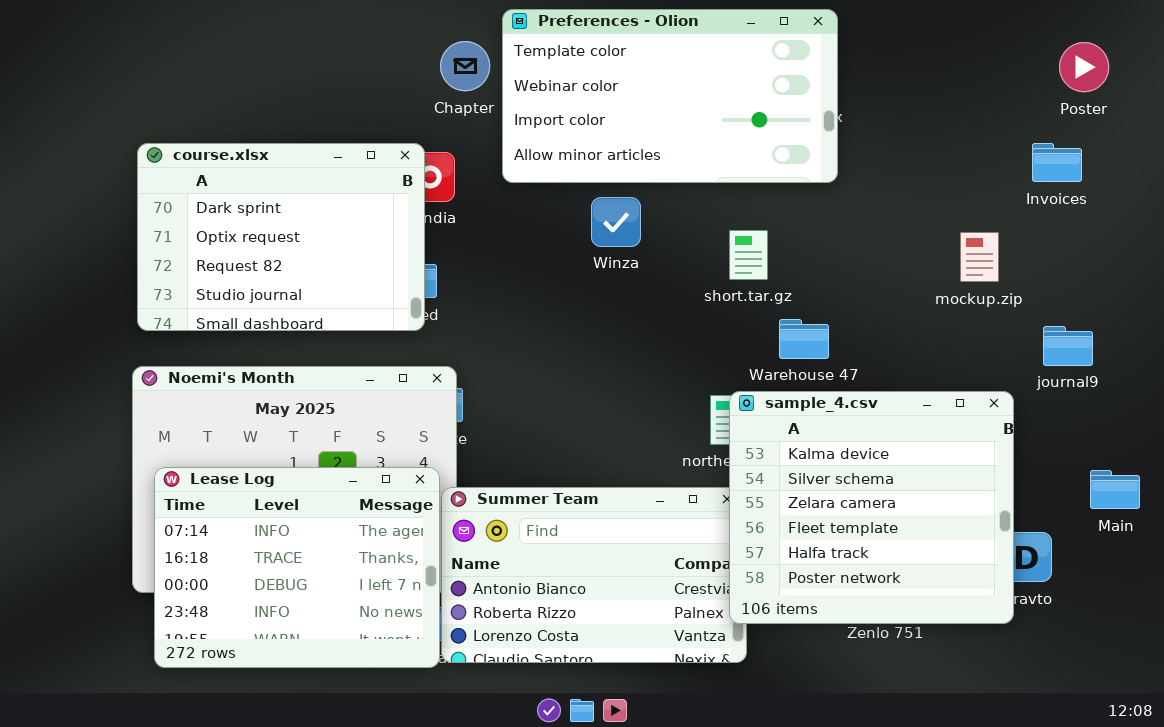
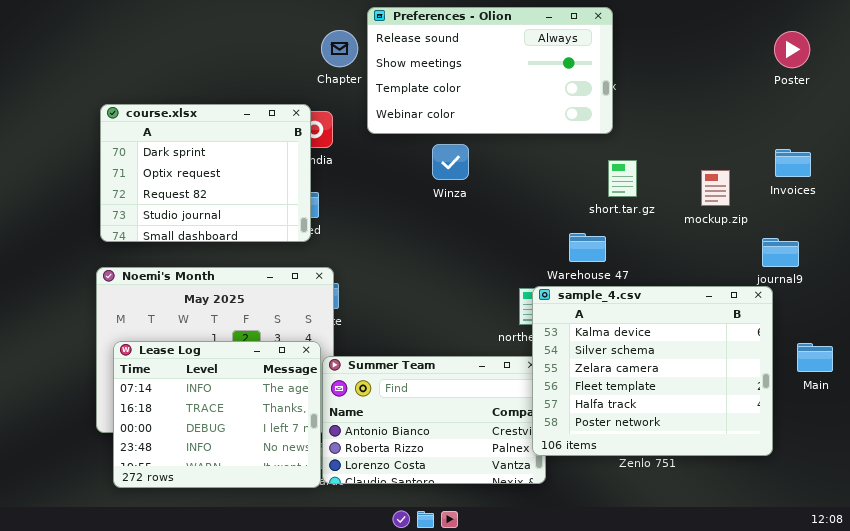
Preferences - Olion: [502,9,838,183] -> [367,7,613,134], scrolled up 2 rows
Invoices: [1032,143,1082,182] -> [775,149,811,177], moved
short.tar.gz: [729,230,768,280] -> [608,160,637,197], moved
sample_4.csv: [729,391,1014,624] -> [532,286,773,456], resized

